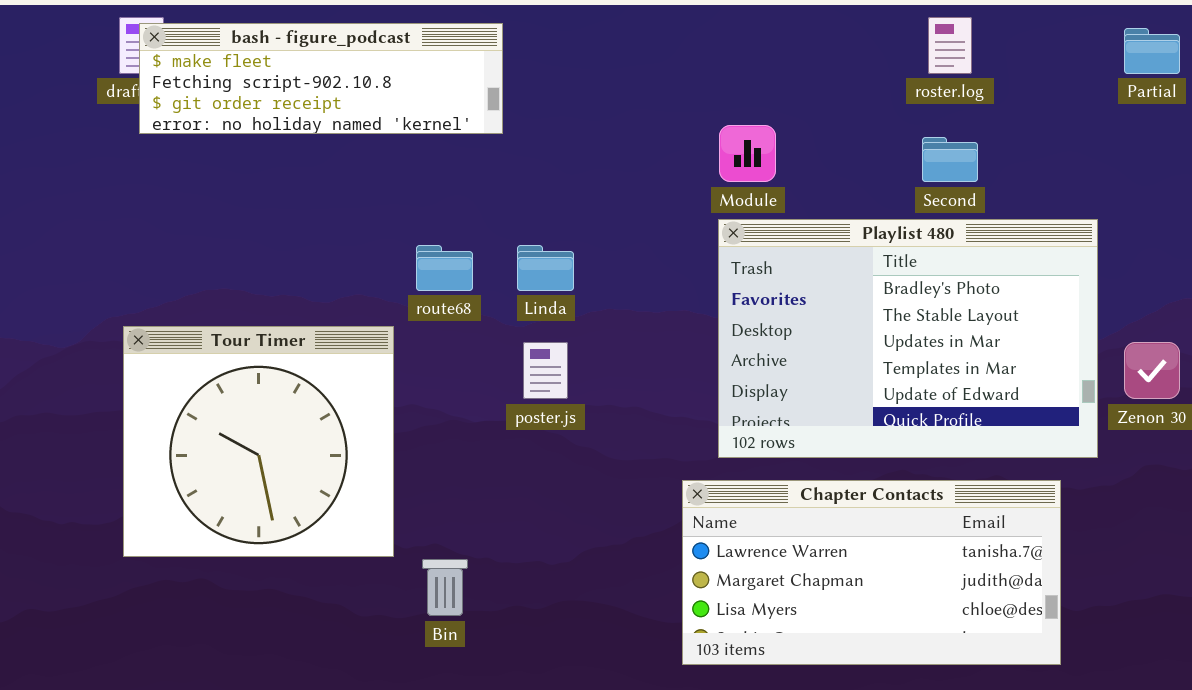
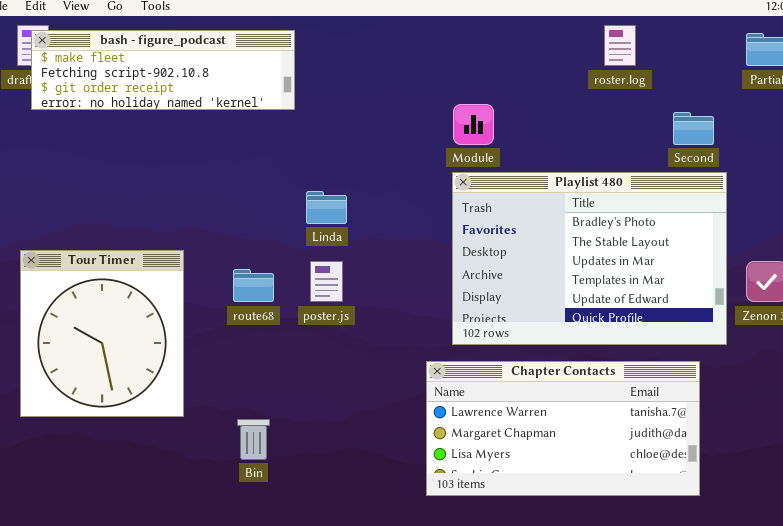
Second: [922,137,978,182] -> [673,112,714,145], moved
route68: [416,245,473,291] -> [233,269,274,302], moved
Tour Timer: [123,326,394,557] -> [20,250,184,417], resized

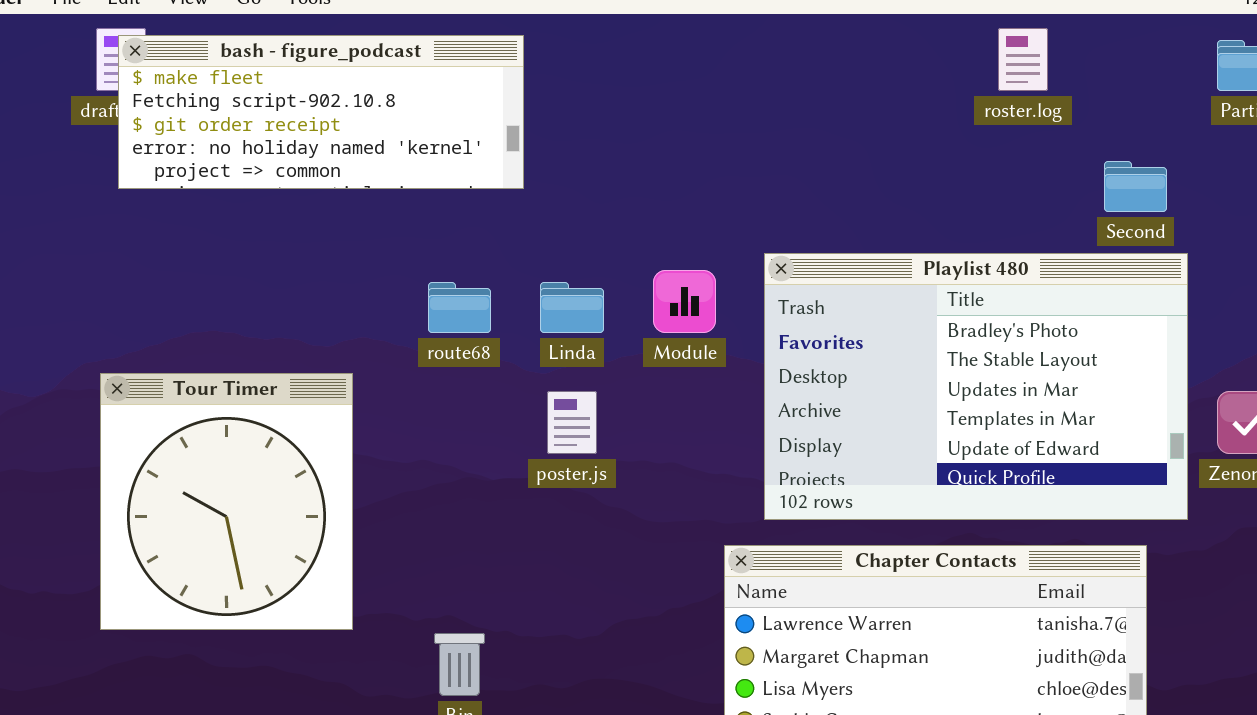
bash - figure_podcast: [31,30,295,110] -> [118,35,524,189], resized
Module: [453,104,494,145] -> [653,270,716,333], moved
route68: [233,269,274,302] -> [428,282,491,333], moved

